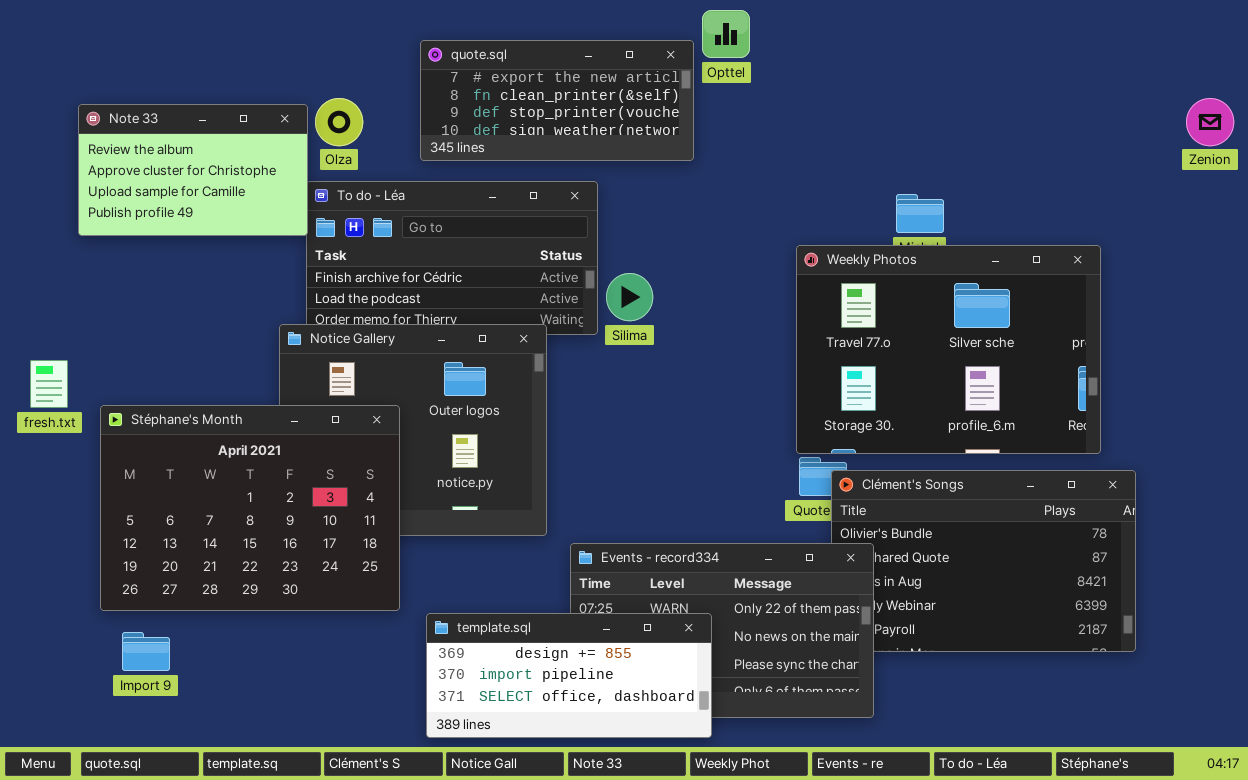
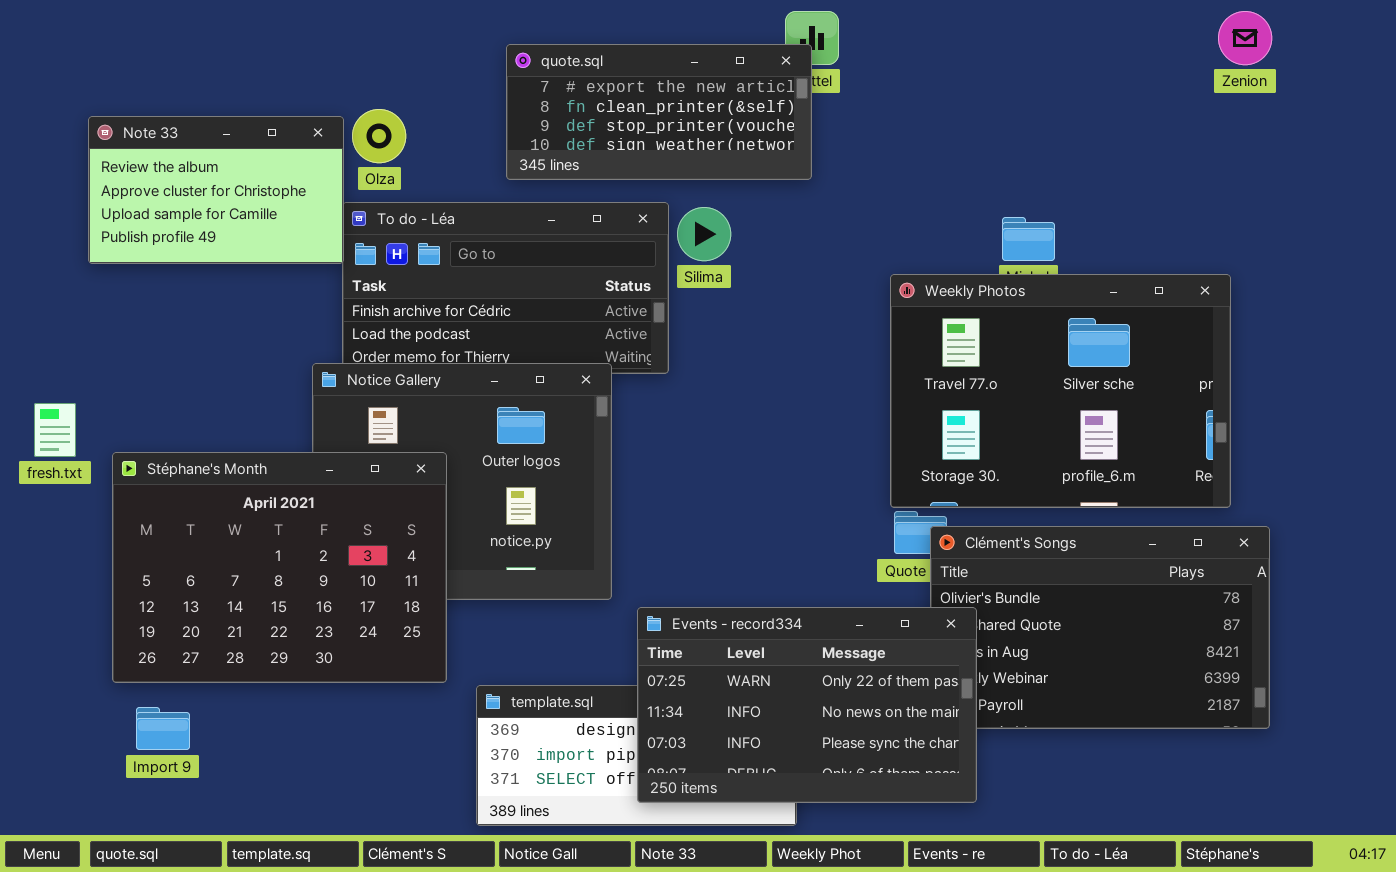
quote.sql: [420,40,694,161] -> [506,44,812,180], moved
Zenion: [1186,98,1234,146] -> [1218,11,1272,65], moved
Silima: [606,273,653,321] -> [677,207,731,261], moved
Events - record334: [570,543,874,718] -> [637,607,977,803], raised

